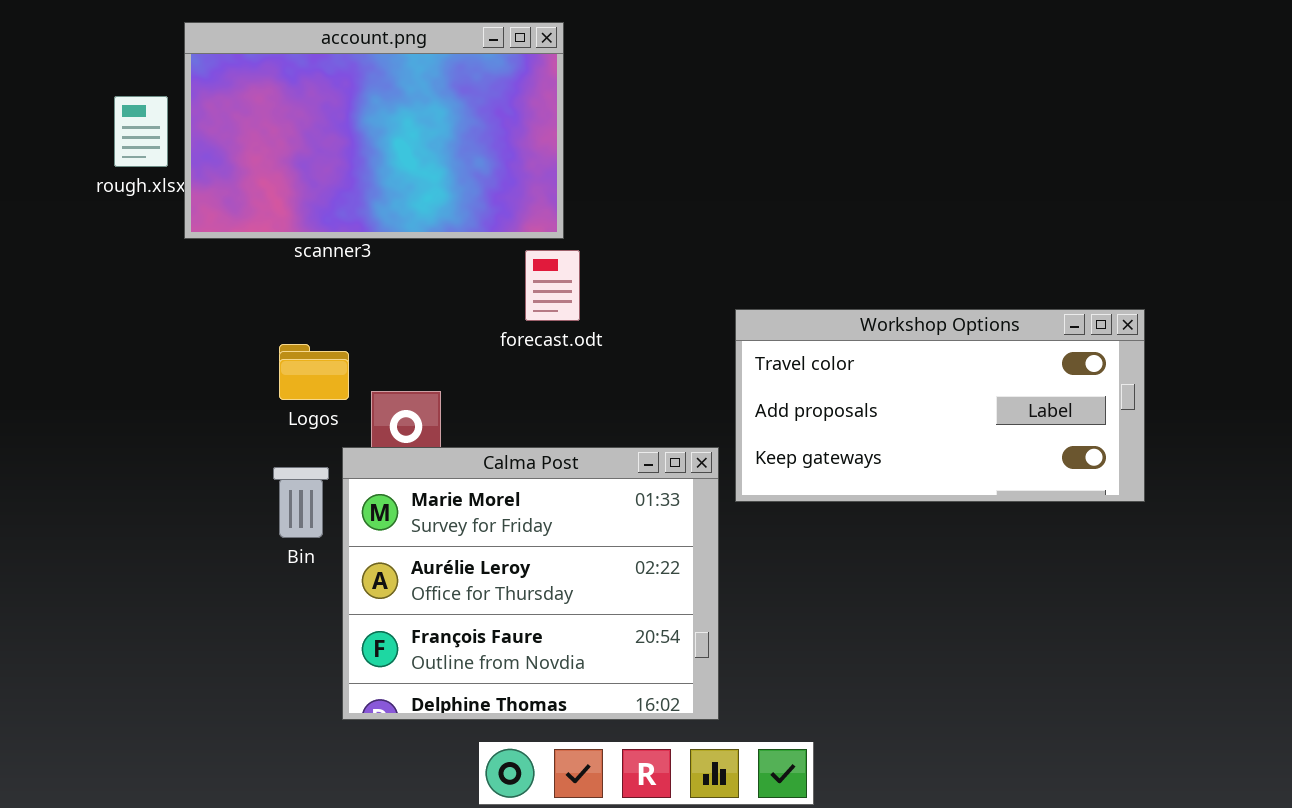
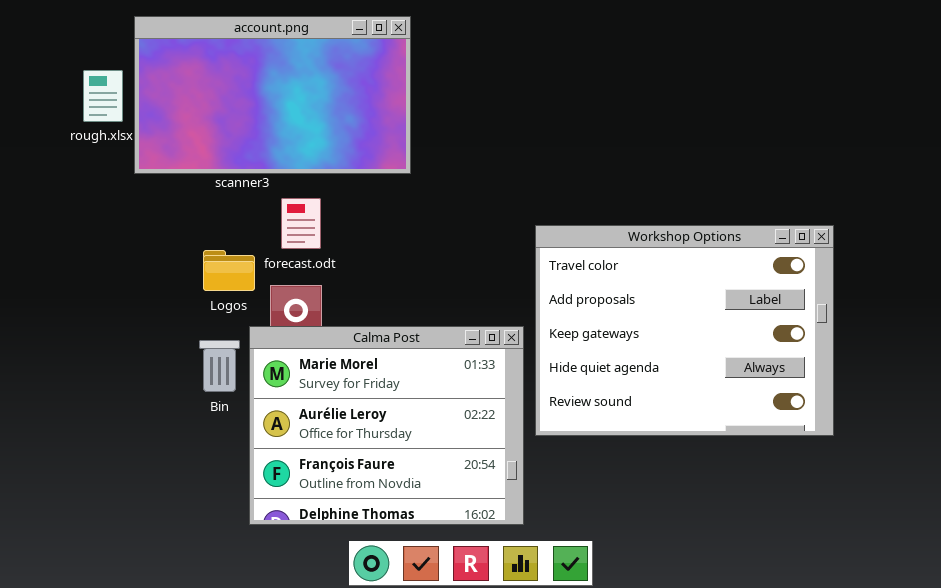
forecast.odt: [525,250,580,321] -> [281,198,321,249], moved
Workshop Options: [735,309,1145,502] -> [535,225,834,436], resized

